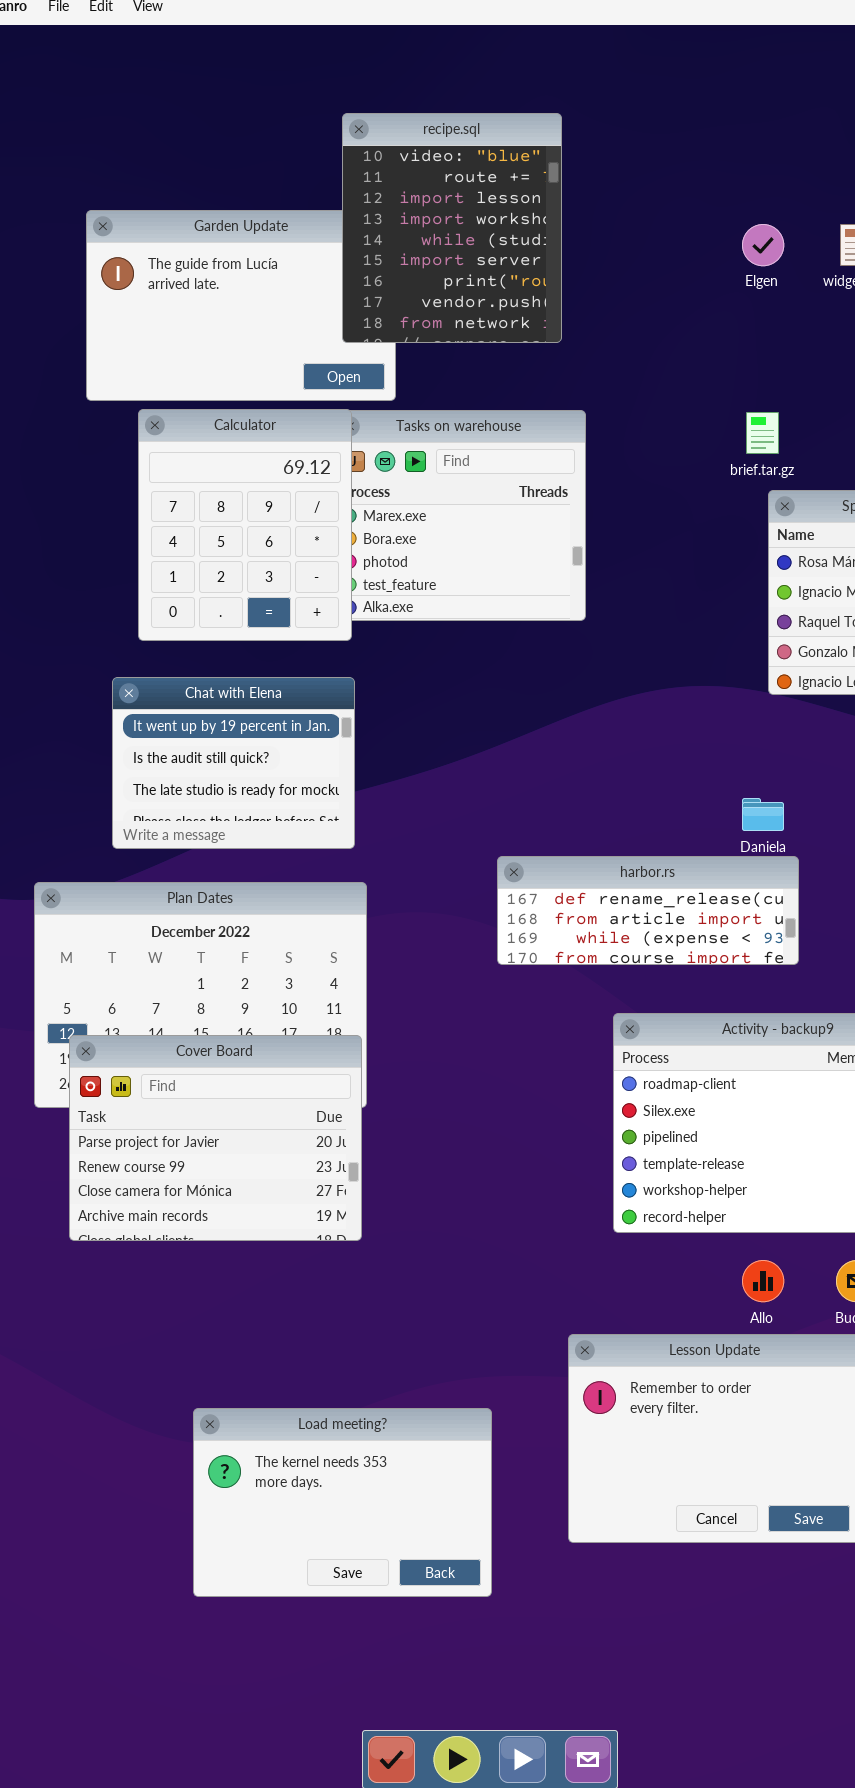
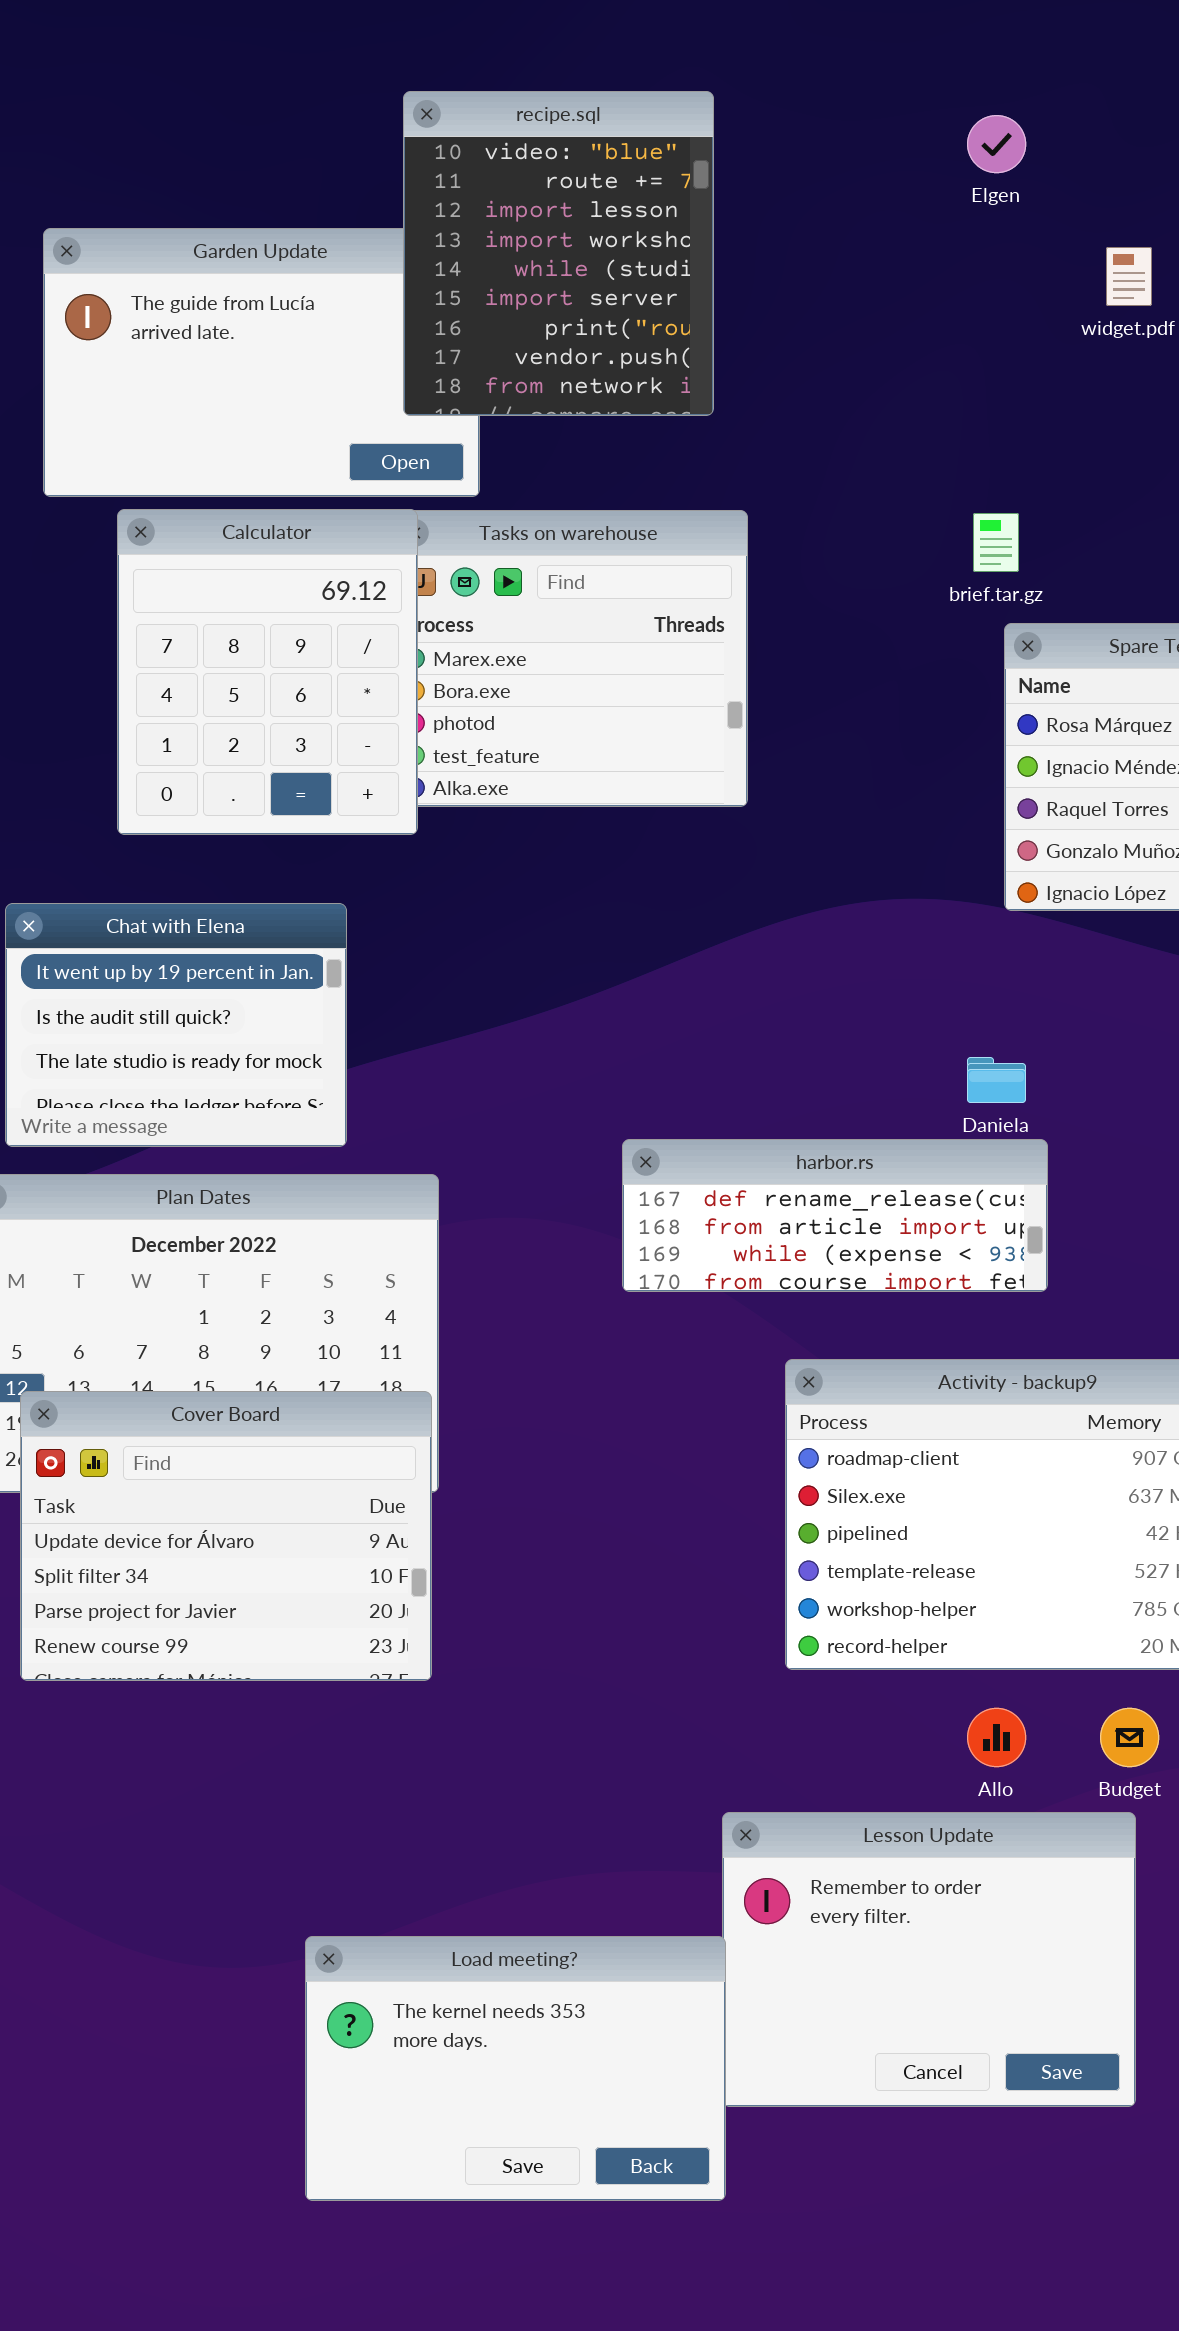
Elgen: [742,224,784,266] -> [967,115,1026,173], moved
Chat with Elena: [112,677,355,849] -> [5,903,347,1147], moved
Cover Board: [69,1035,362,1241] -> [20,1391,432,1681], scrolled up 2 rows
Load meeting?: [193,1408,492,1597] -> [305,1936,726,2201], moved

